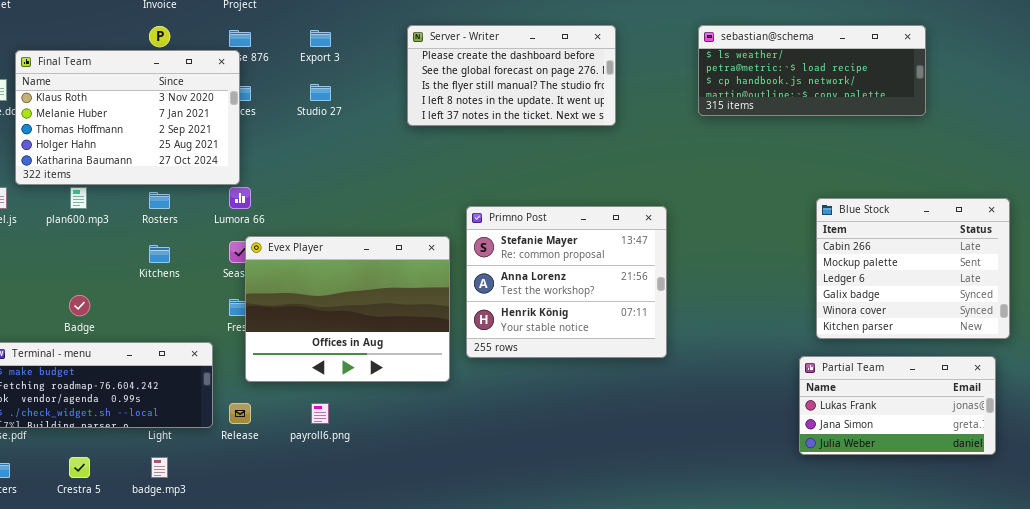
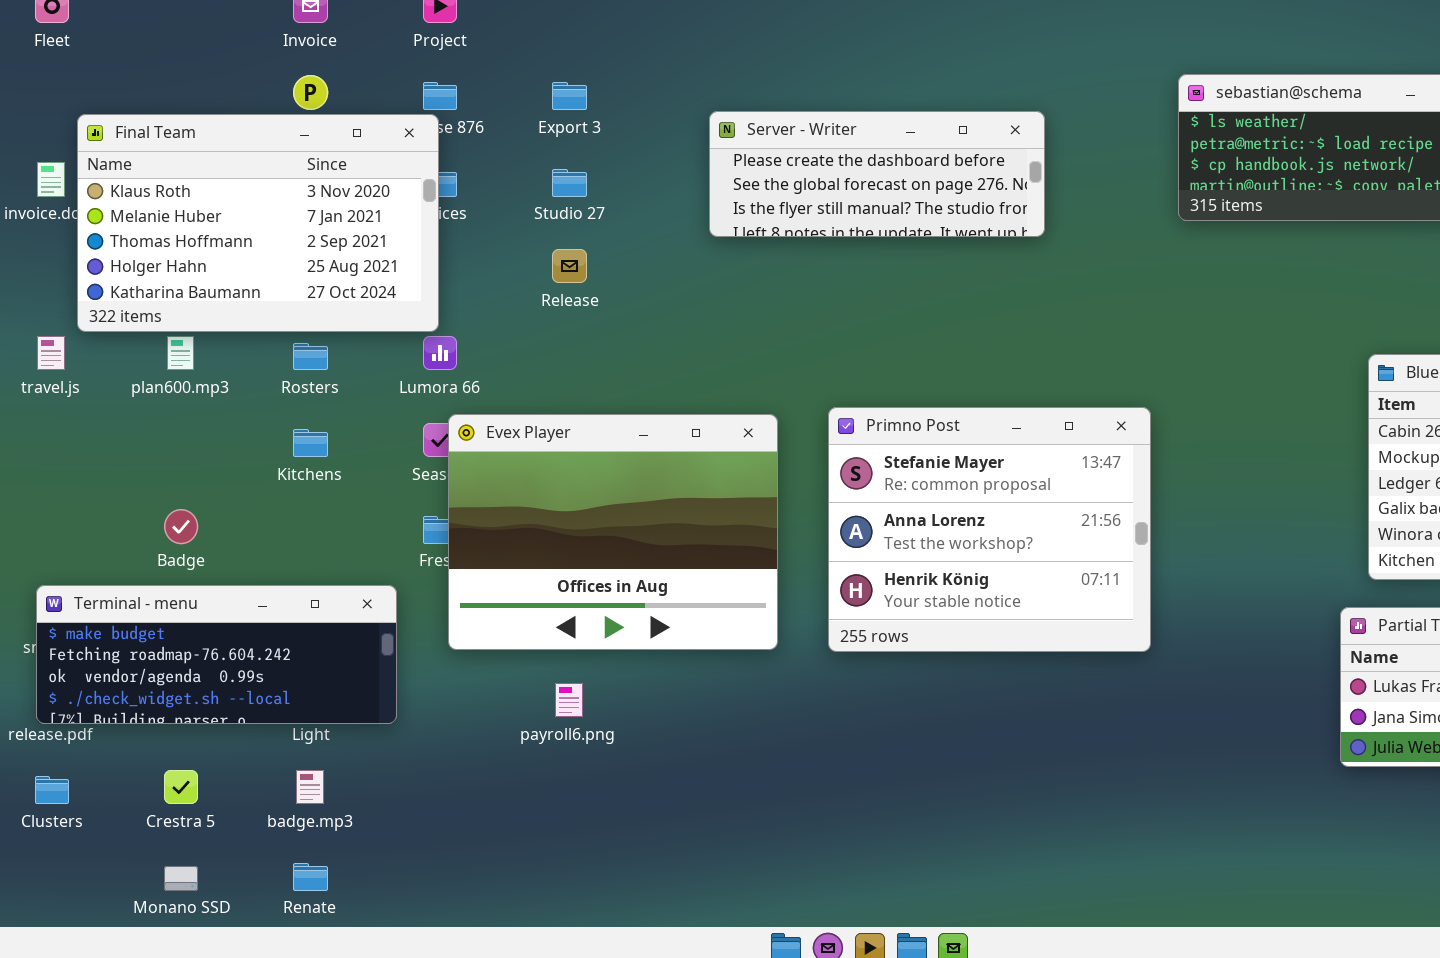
Server - Writer: [407,25,616,126] -> [709,111,1045,237], resized
Primno Post: [466,206,667,358] -> [828,407,1151,652], moved
Release: [229,403,251,424] -> [552,249,587,283], moved

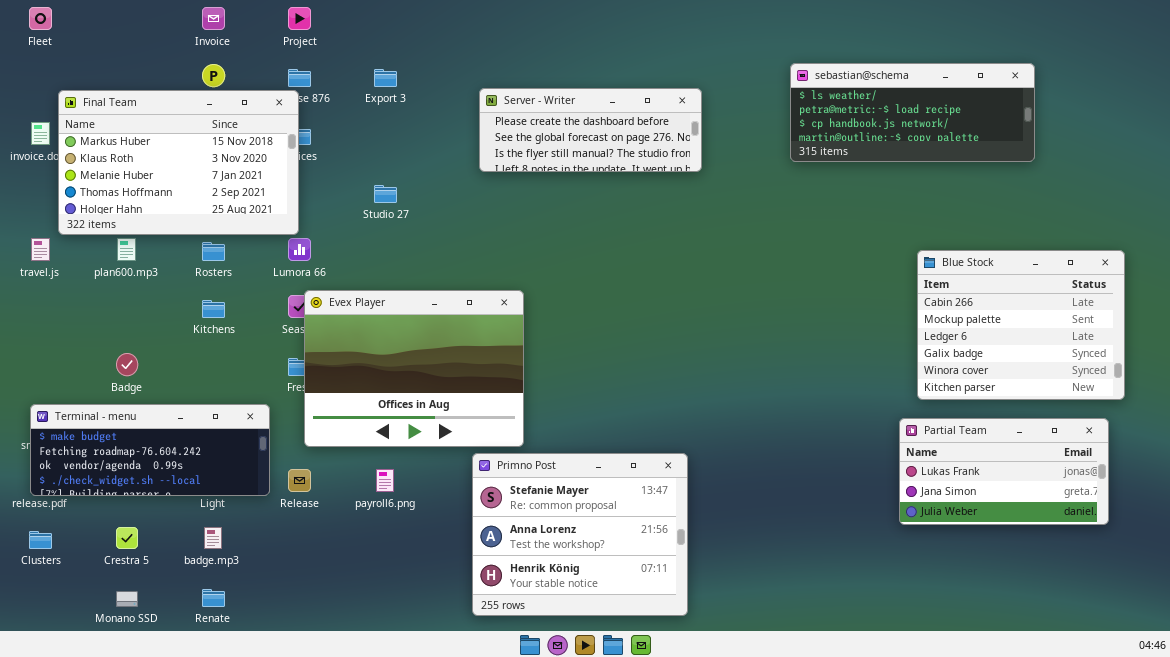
Final Team: [77,114,439,332] -> [58,90,299,235], scrolled up 1 row
Studio 27: [552,169,587,197] -> [374,185,397,203], moved
Release: [552,249,587,283] -> [288,469,311,492], moved
Primno Post: [828,407,1151,652] -> [472,453,688,616], moved

